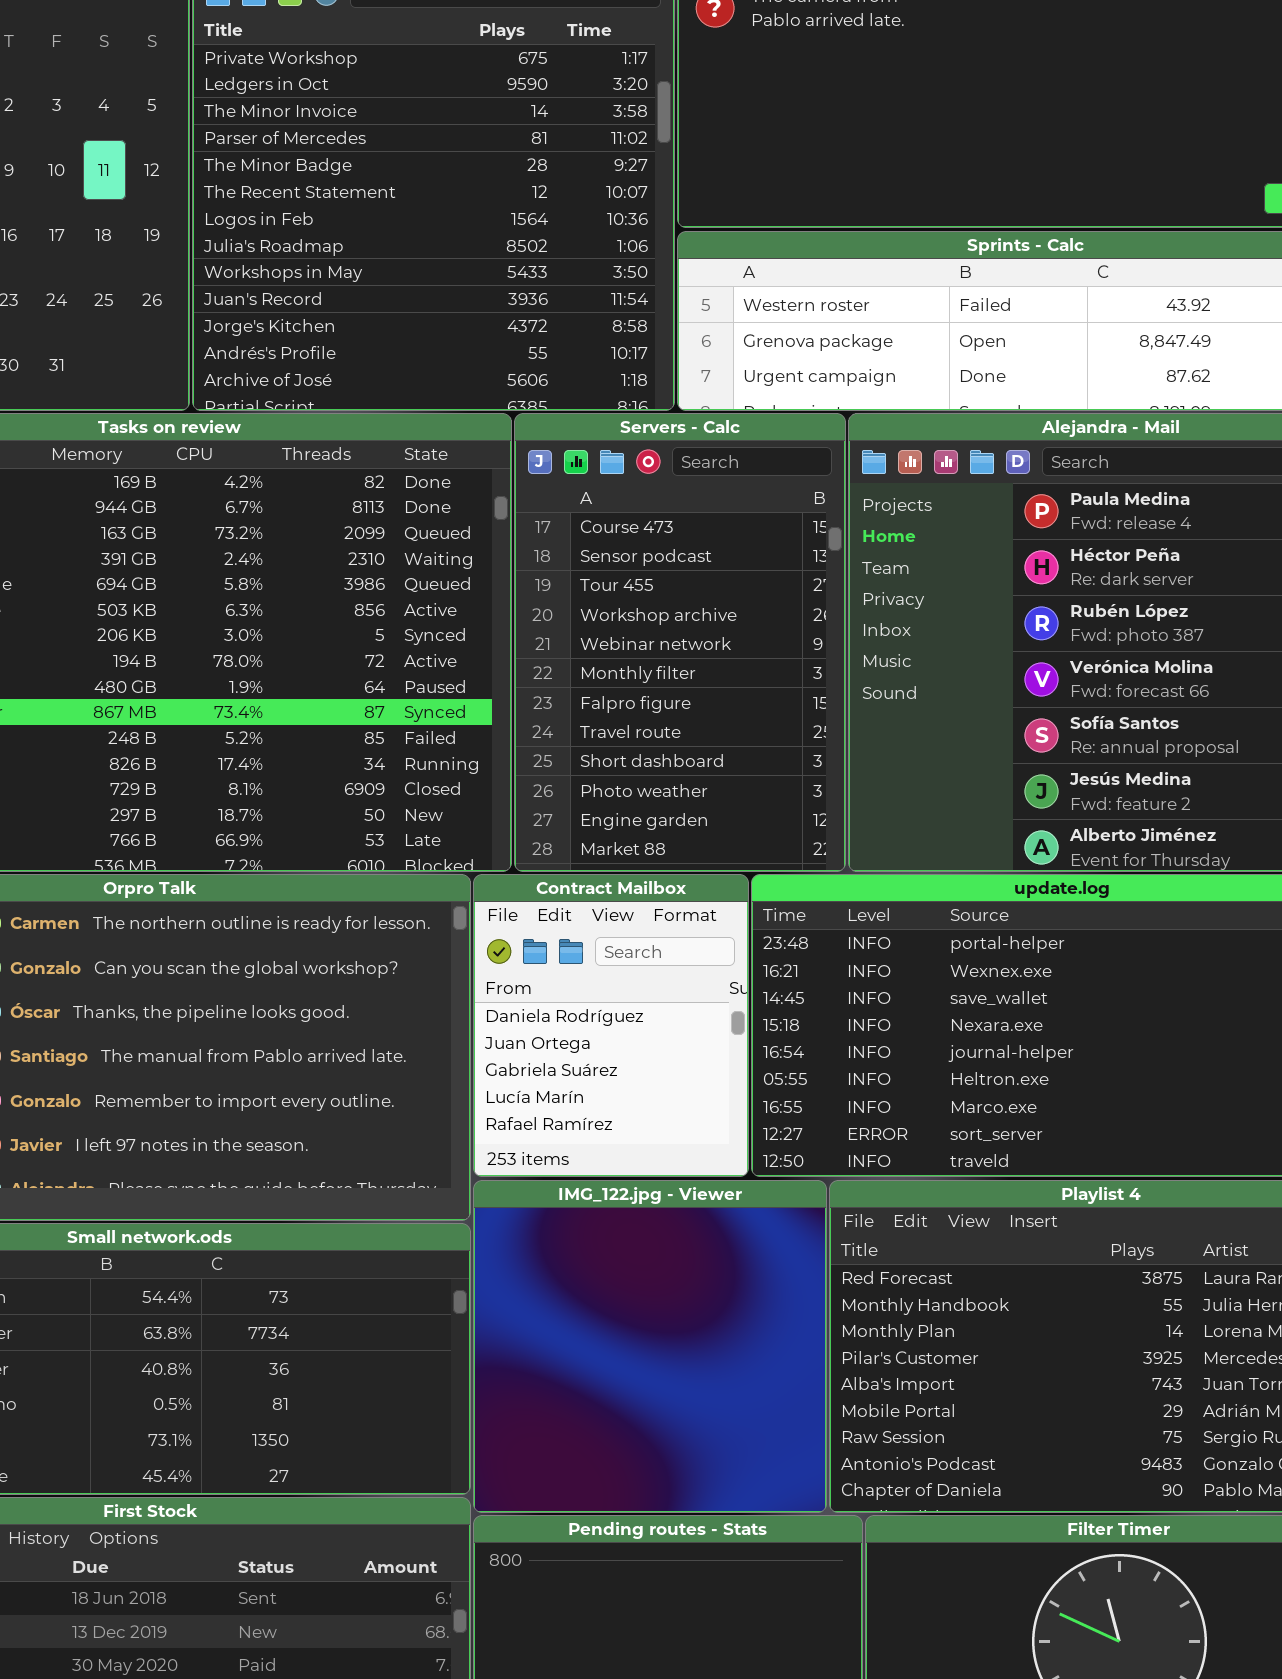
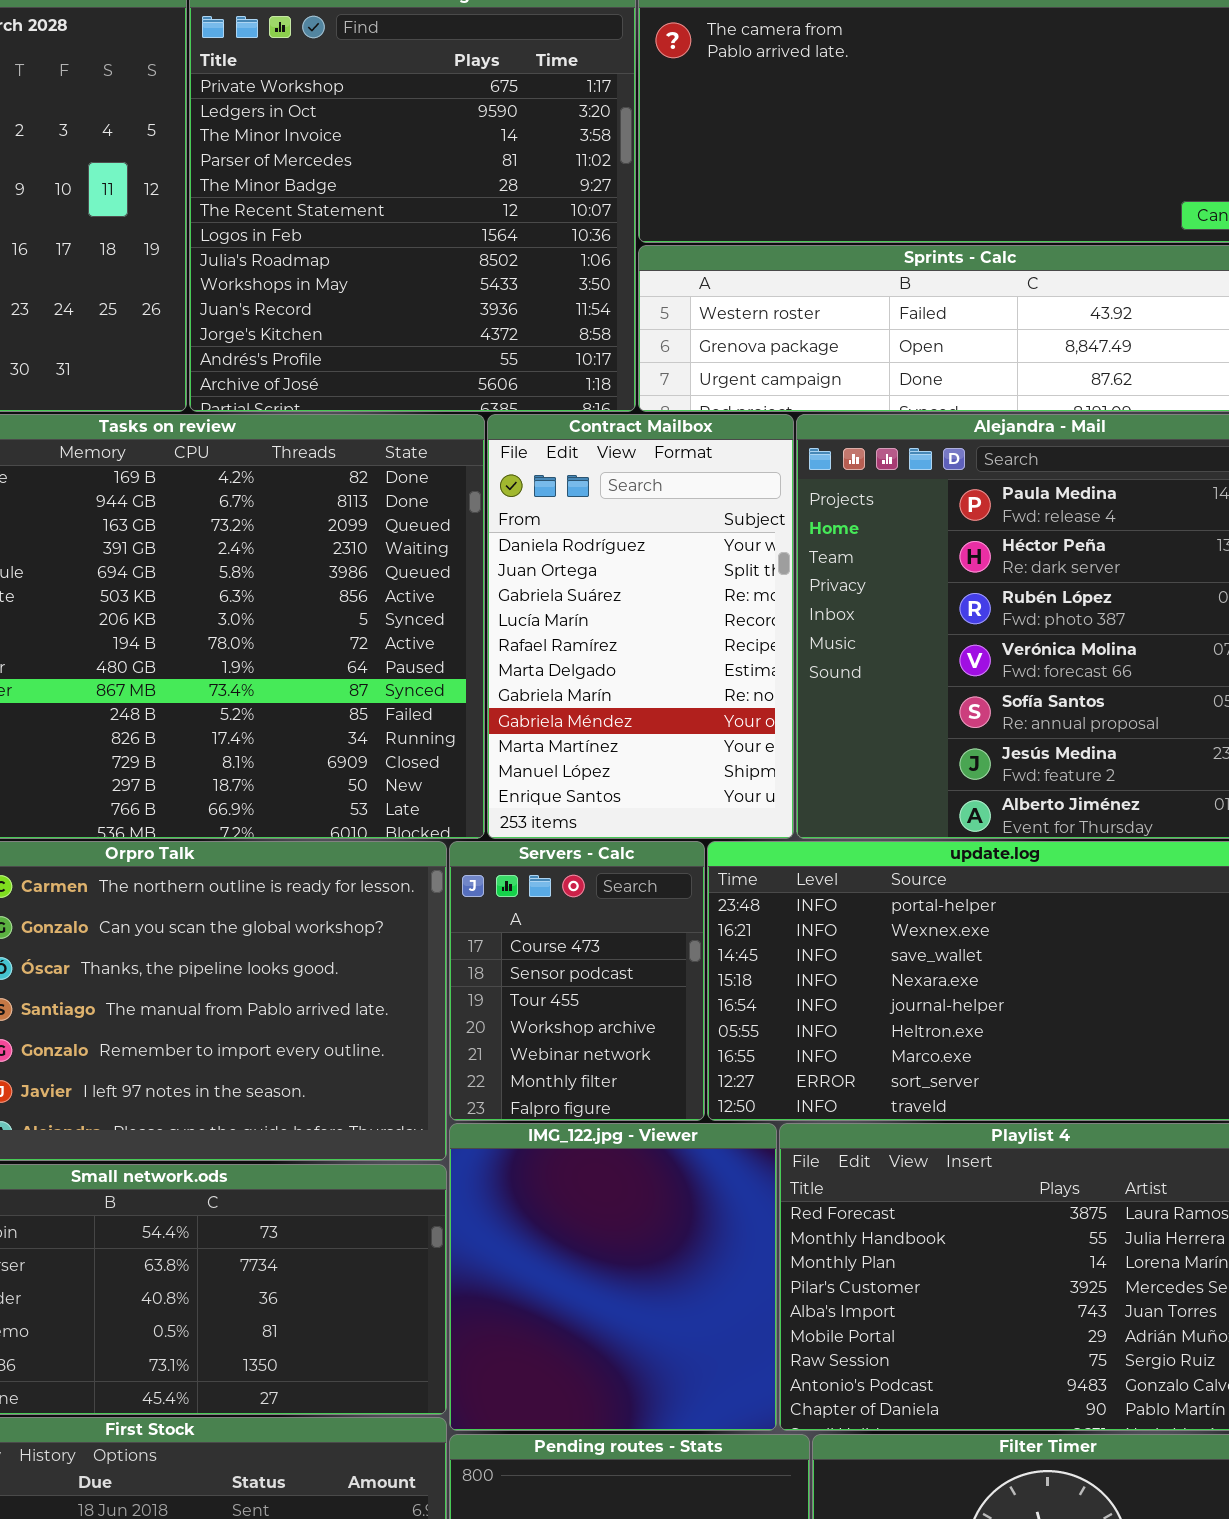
Servers - Calc: [514,413,846,872] -> [449,841,705,1121], moved, resized
Contract Mailbox: [473,874,749,1177] -> [487,414,794,839], moved, resized

